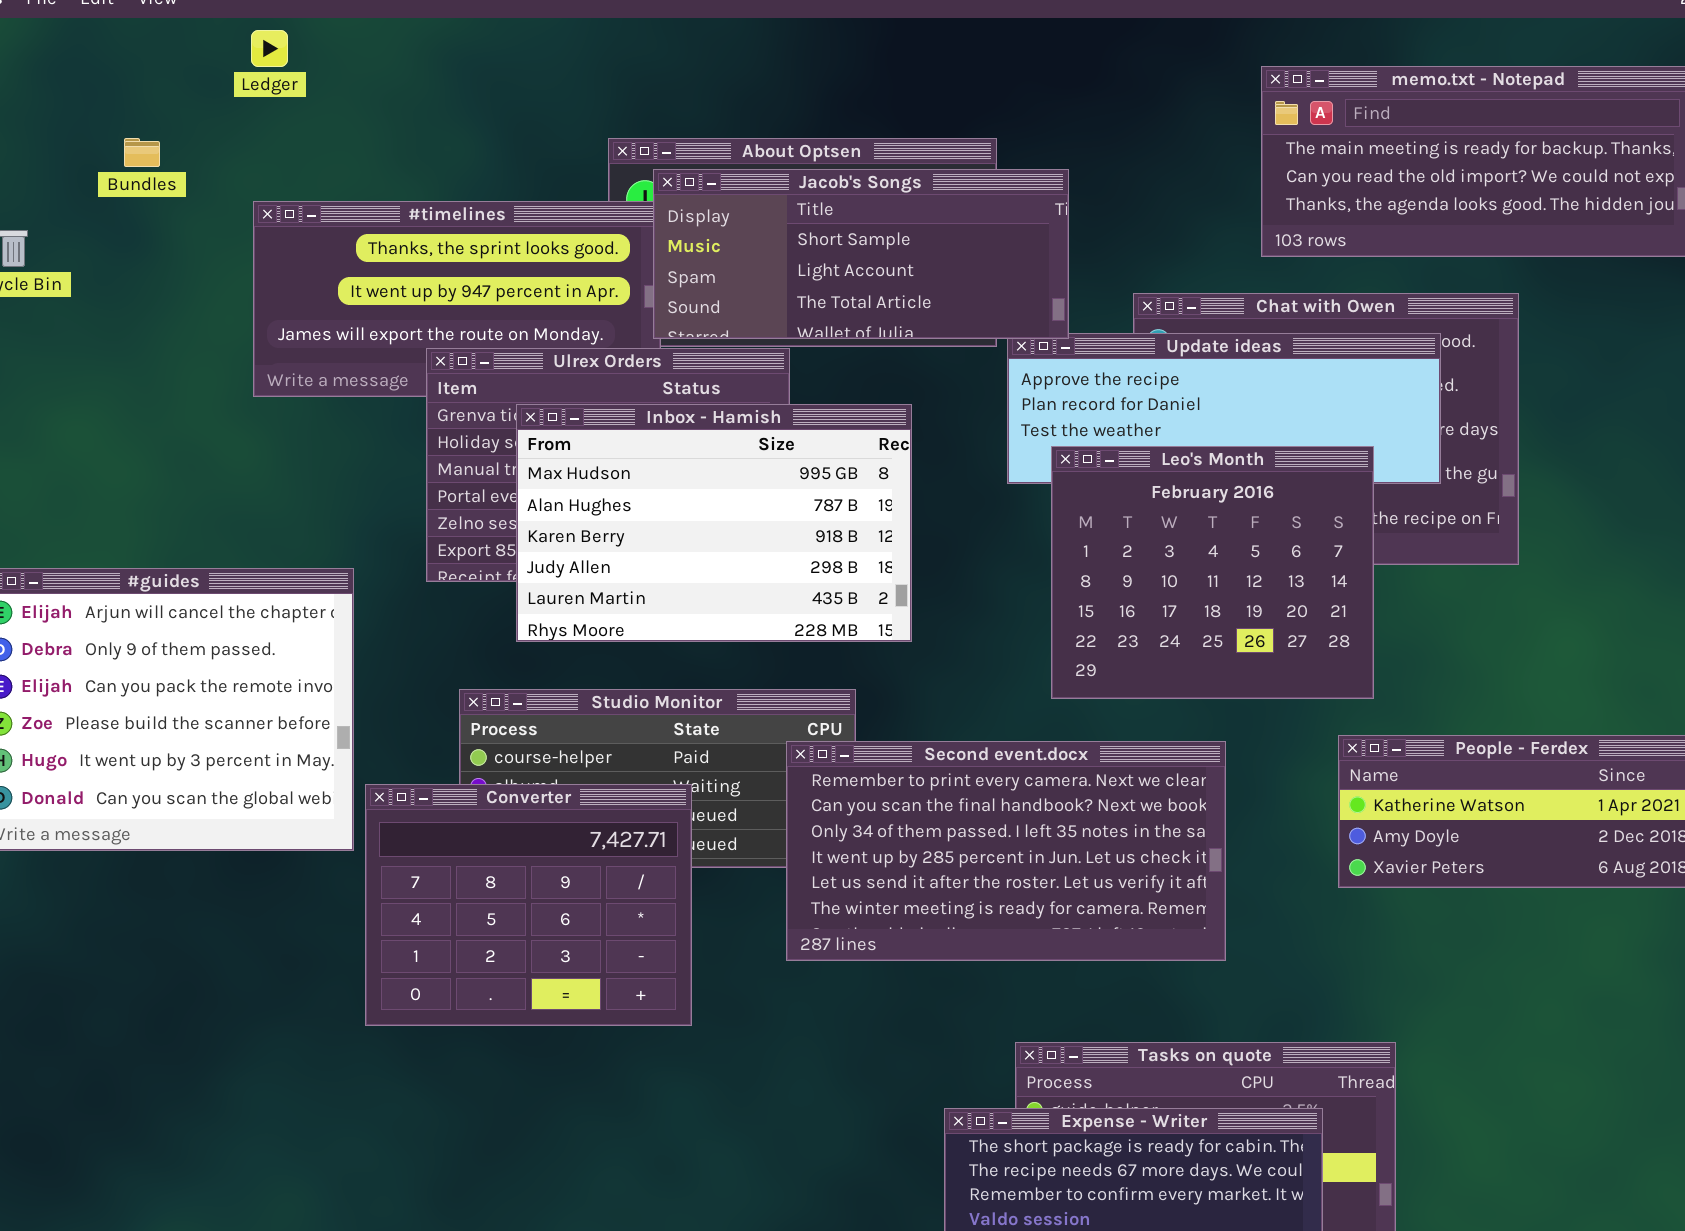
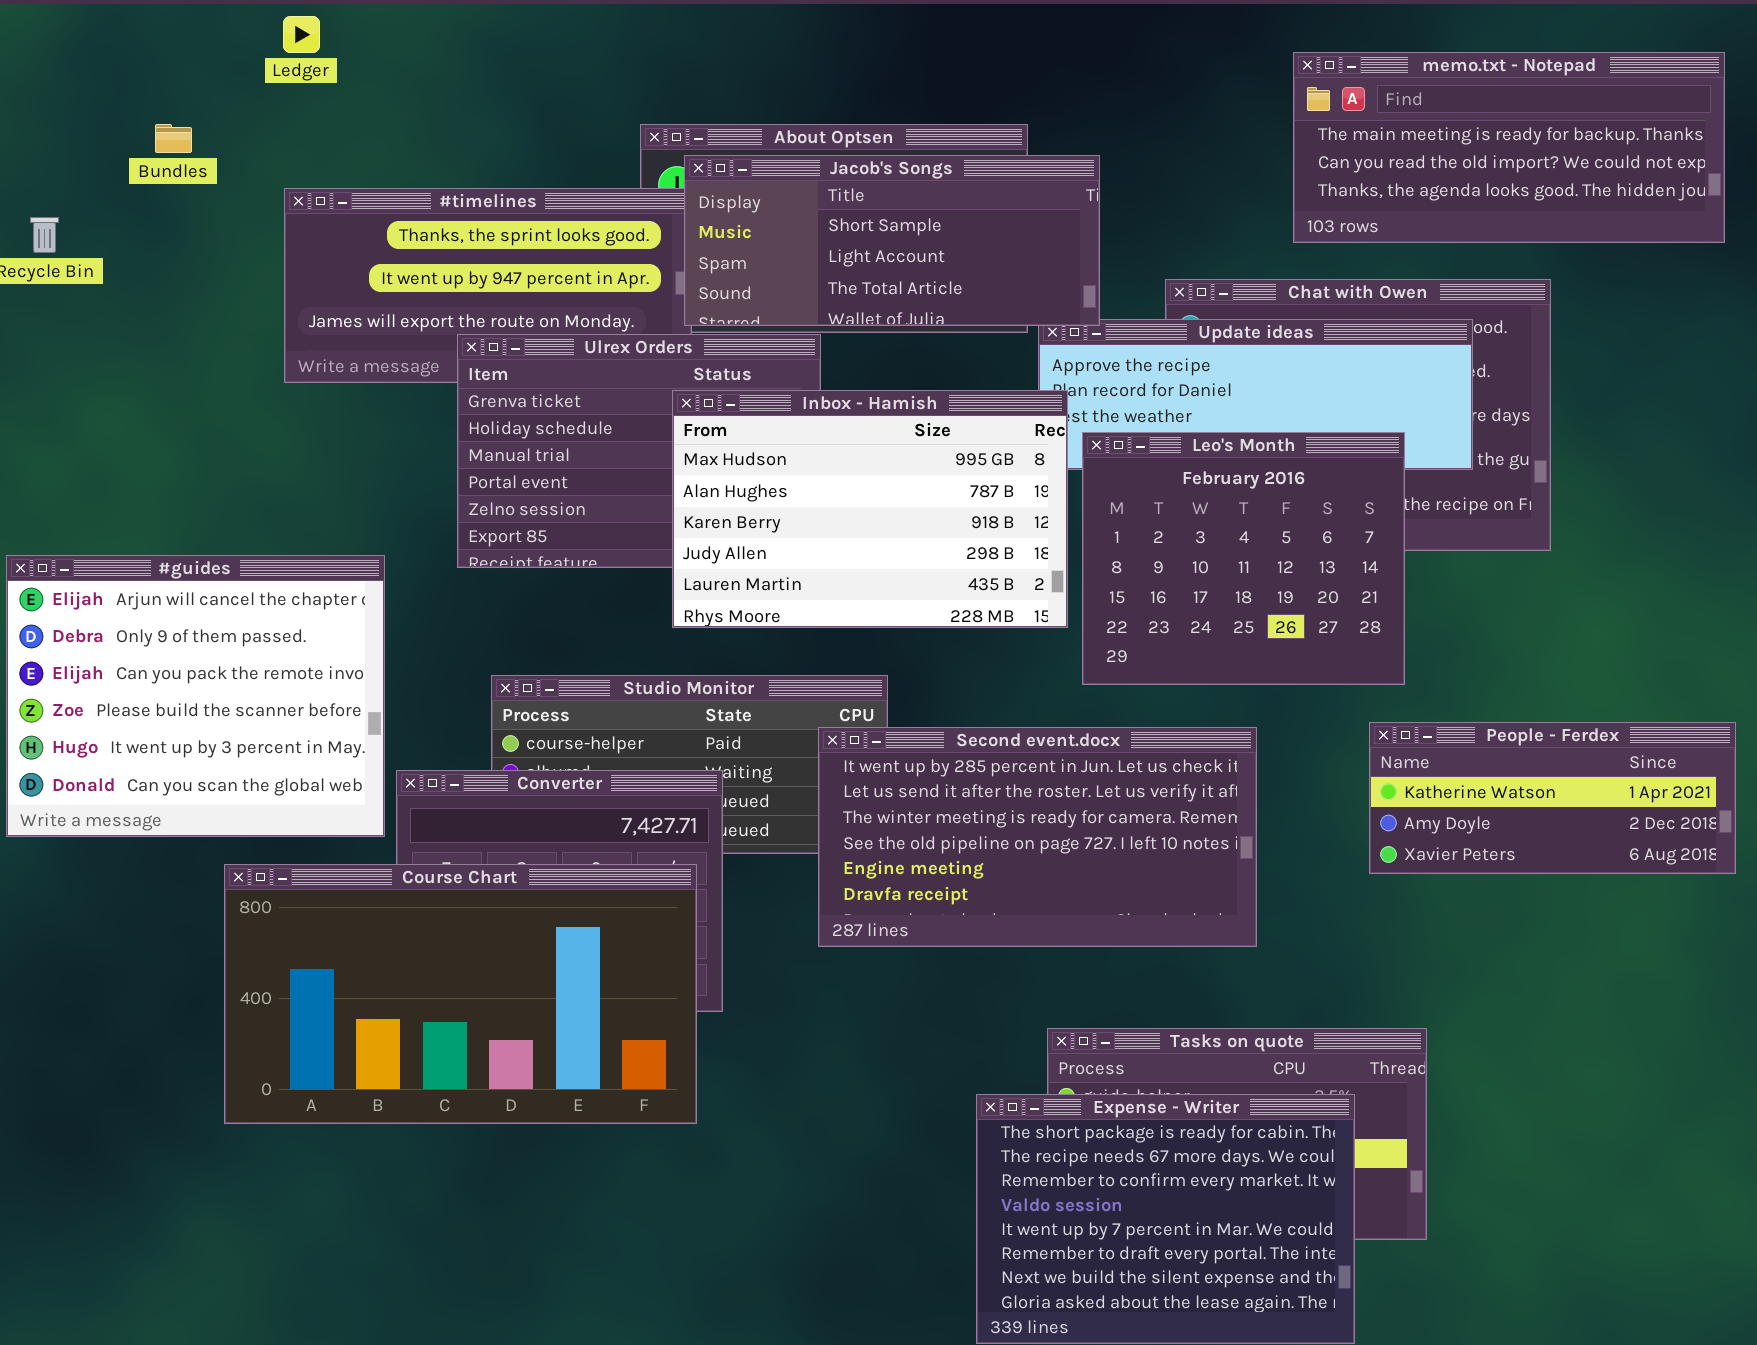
Inbox - Hamish: [516,404,912,642] -> [672,390,1068,628], moved
Second event.docx: [786,741,1226,961] -> [818,727,1257,947], scrolled down 3 rows
Course Chart: none -> [224,864,697,1124], opened

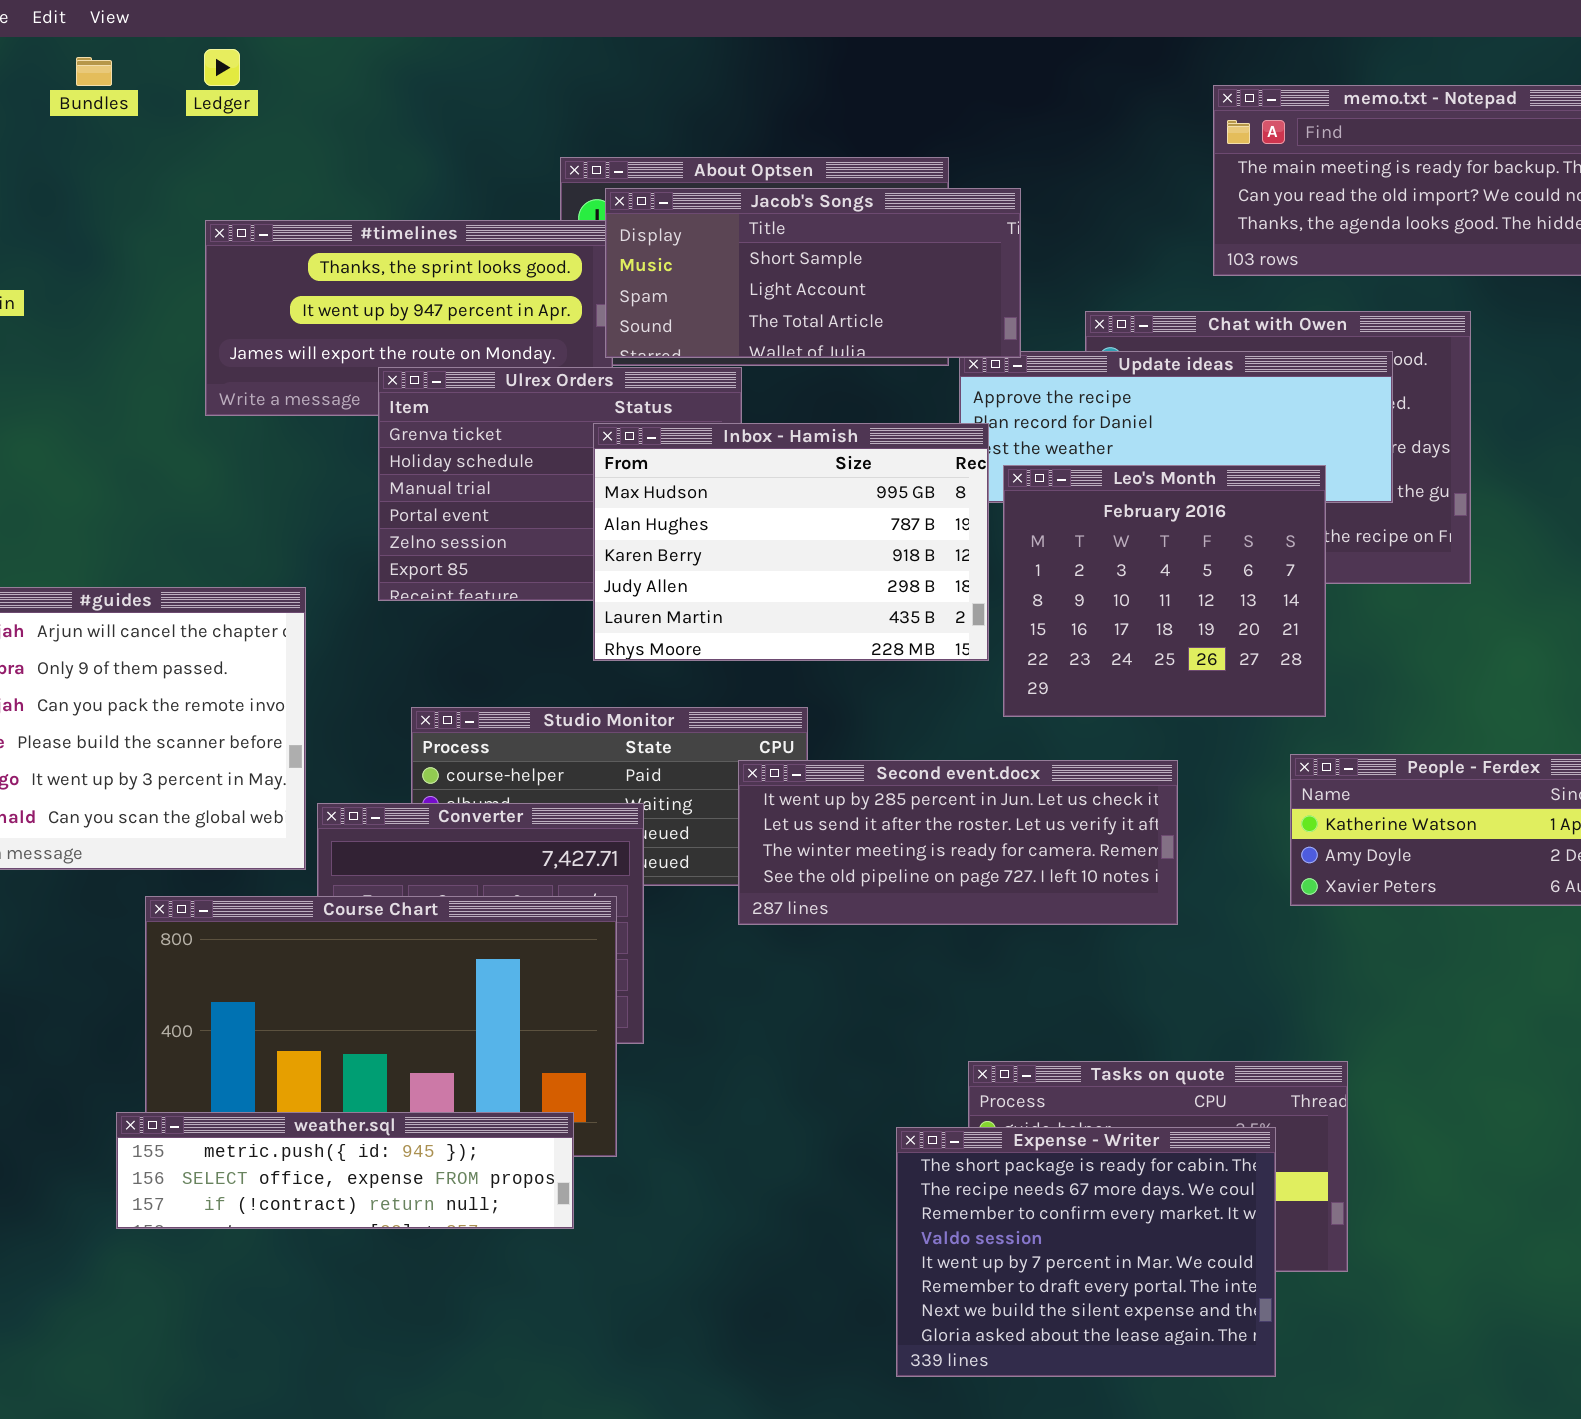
Bundles: [155,124,192,153] -> [76,57,112,86], moved
Second event.docx: [818,727,1257,947] -> [738,760,1178,925], resized
weather.sql: none -> [116,1112,574,1229], opened

